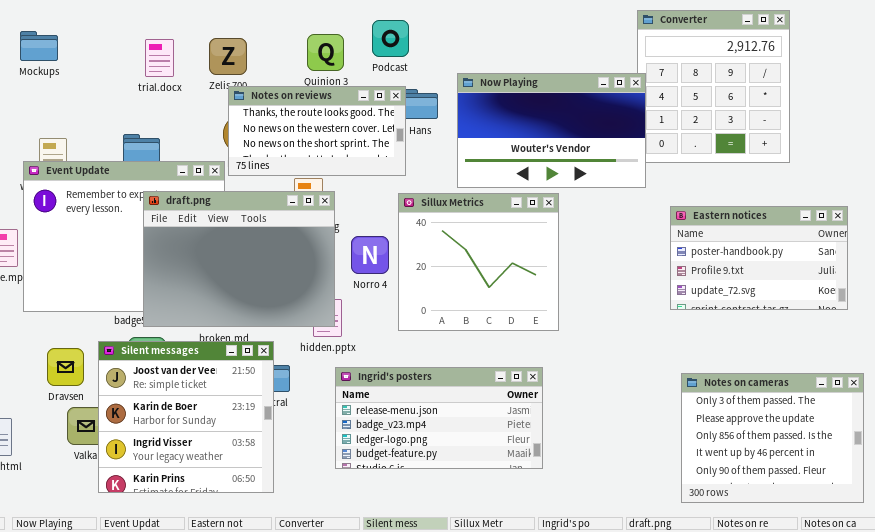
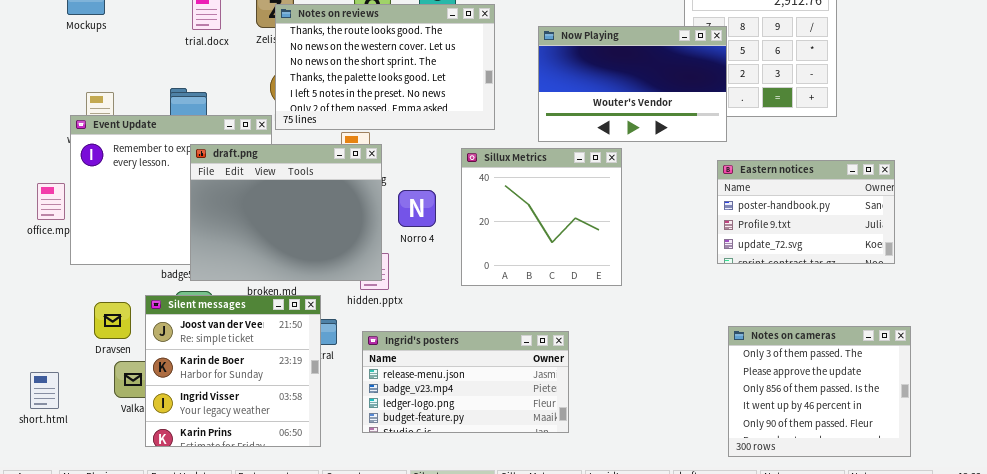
Now Playing: [457,73,646,188] -> [538,26,727,142], moved
Notes on reviews: [228,86,406,176] -> [275,4,495,130], resized
Sillux Metrics: [398,193,559,331] -> [461,148,622,286], moved
Ingrid's posters: [335,367,543,469] -> [362,331,569,433], moved

